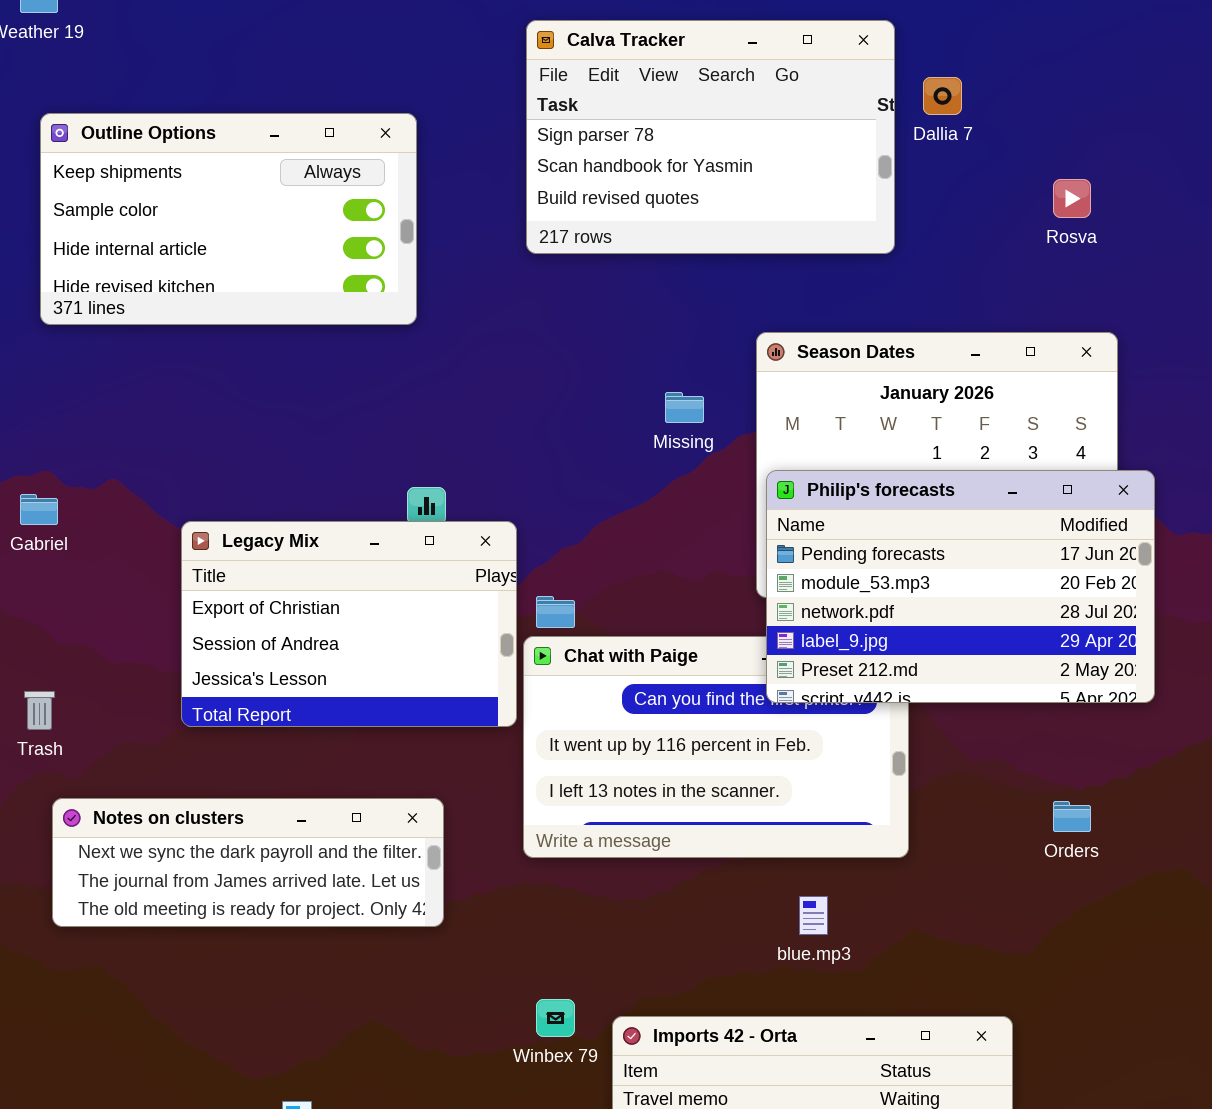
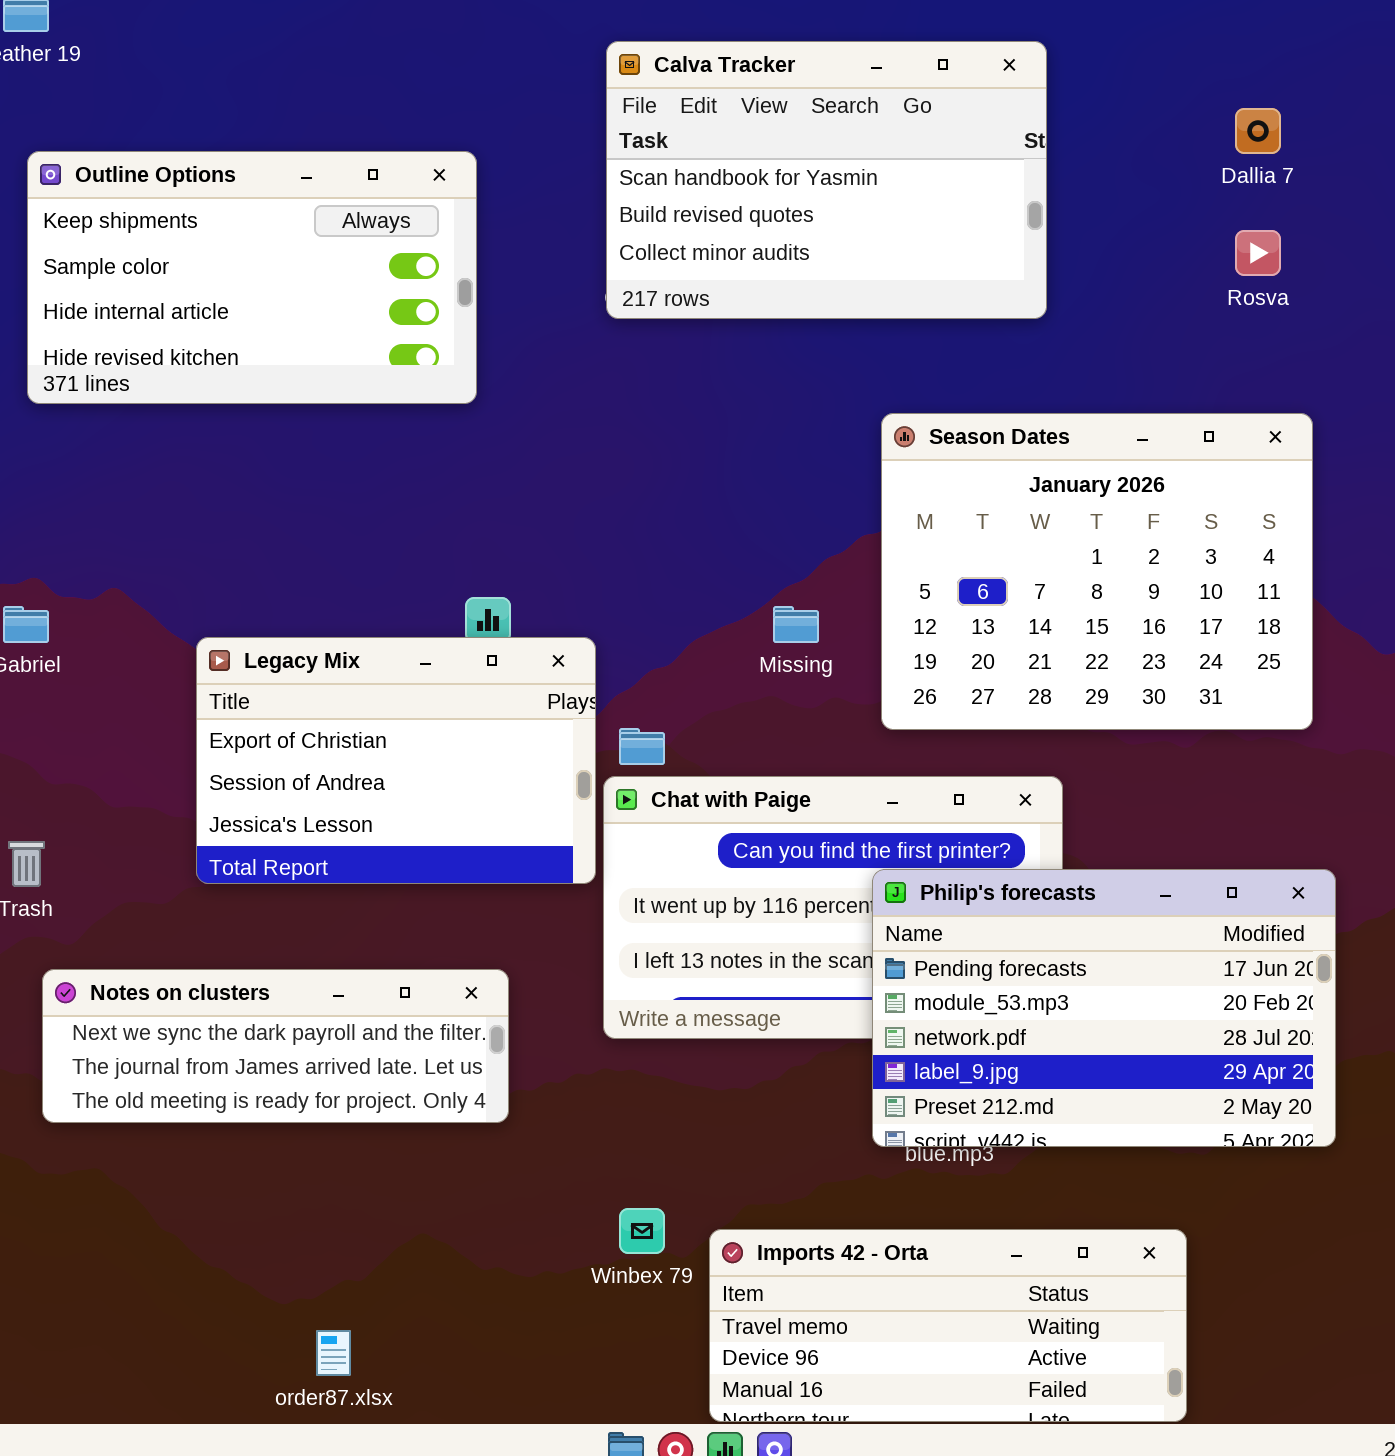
Calva Tracker: [526,20,895,254] -> [606,41,1047,319], scrolled down 1 row
Dallia 7: [923,77,962,115] -> [1235,108,1281,154], moved
Missing: [665,392,704,423] -> [773,606,819,643], moved
Philip's forecasts: [766,470,1155,703] -> [872,869,1336,1147], moved

